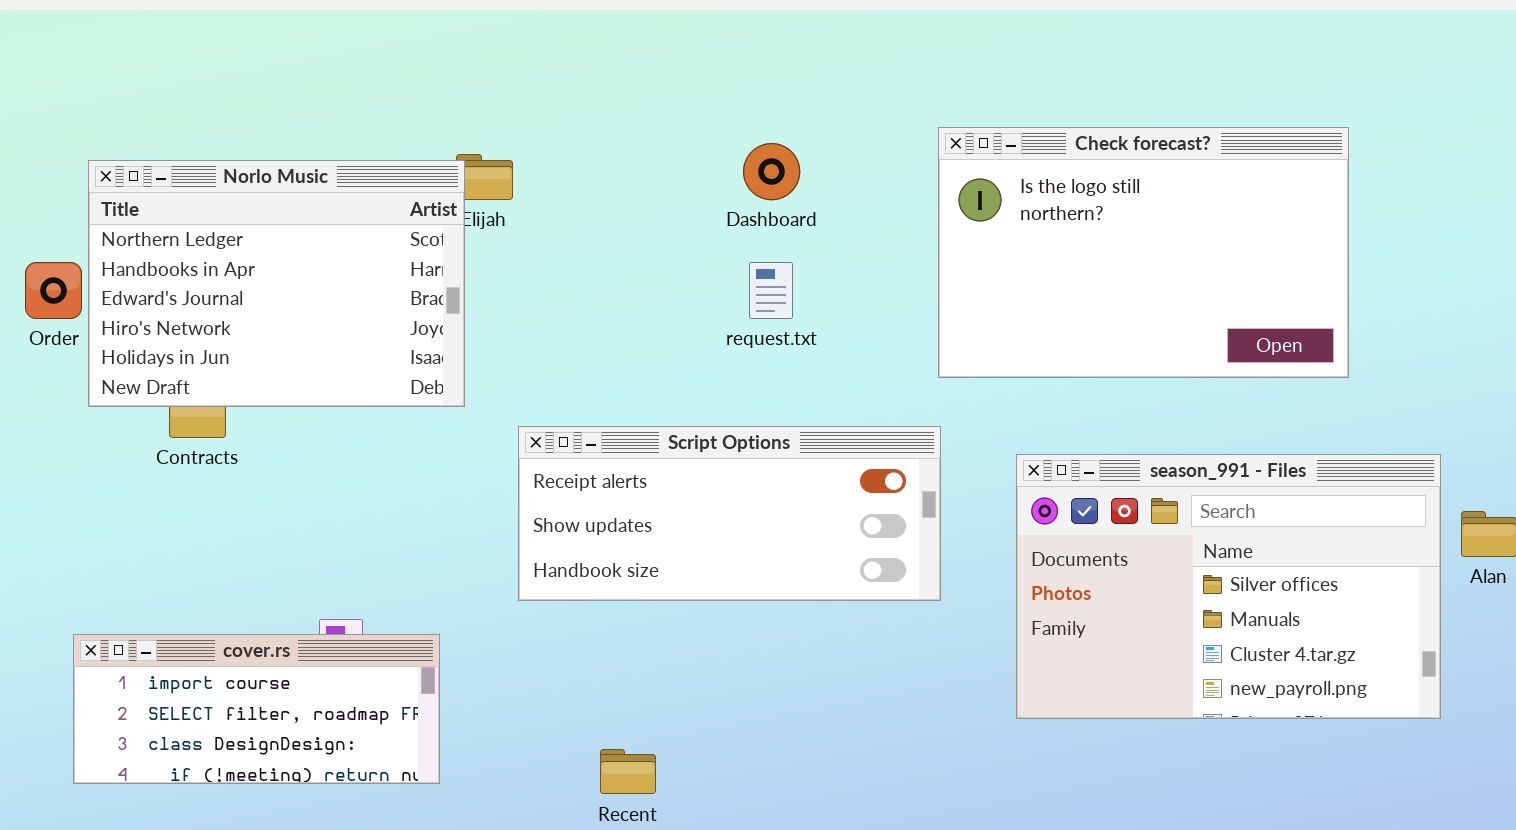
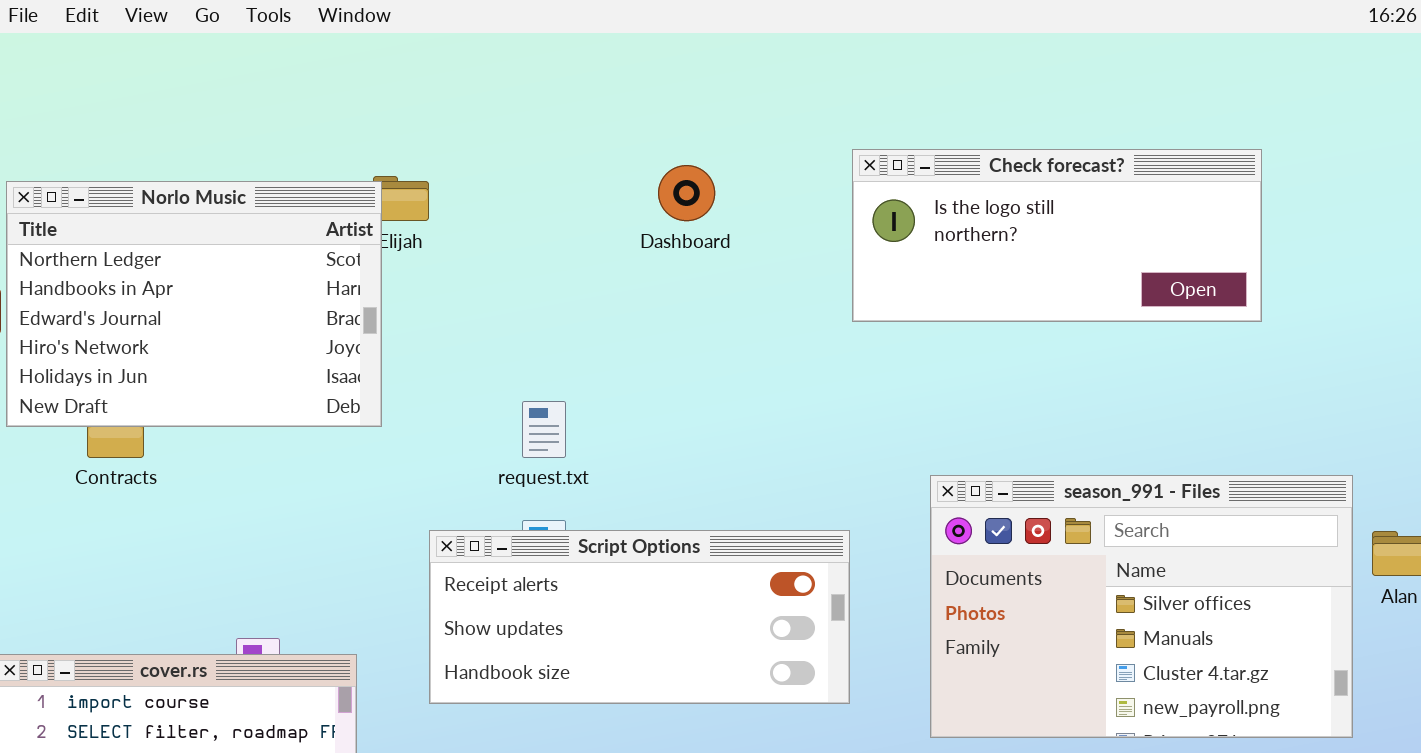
Check forecast?: [938,127,1349,378] -> [852,149,1262,322], resized
request.txt: [749,262,793,319] -> [522,401,566,458], moved
Script Options: [518,426,941,601] -> [429,530,850,704], moved

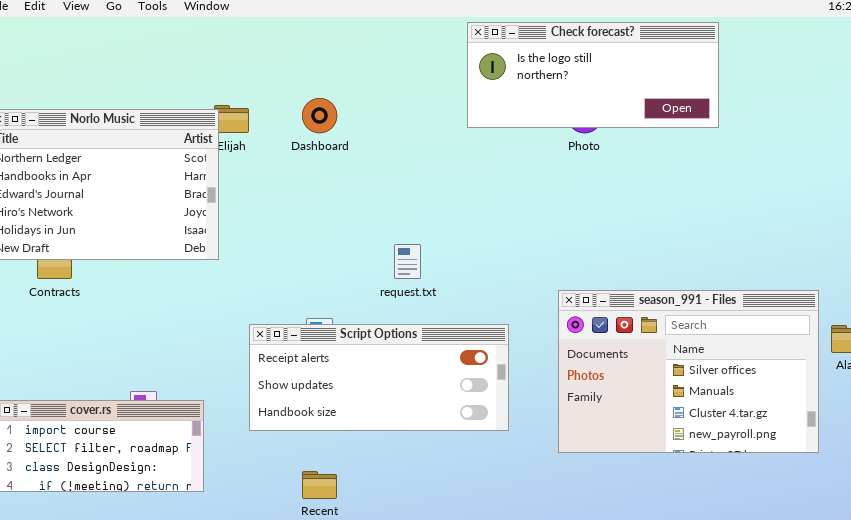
Check forecast?: [852,149,1262,322] -> [467,22,719,128], moved
Dashboard: [658,165,715,221] -> [302,98,337,133], moved
request.txt: [522,401,566,458] -> [394,244,421,279], moved

